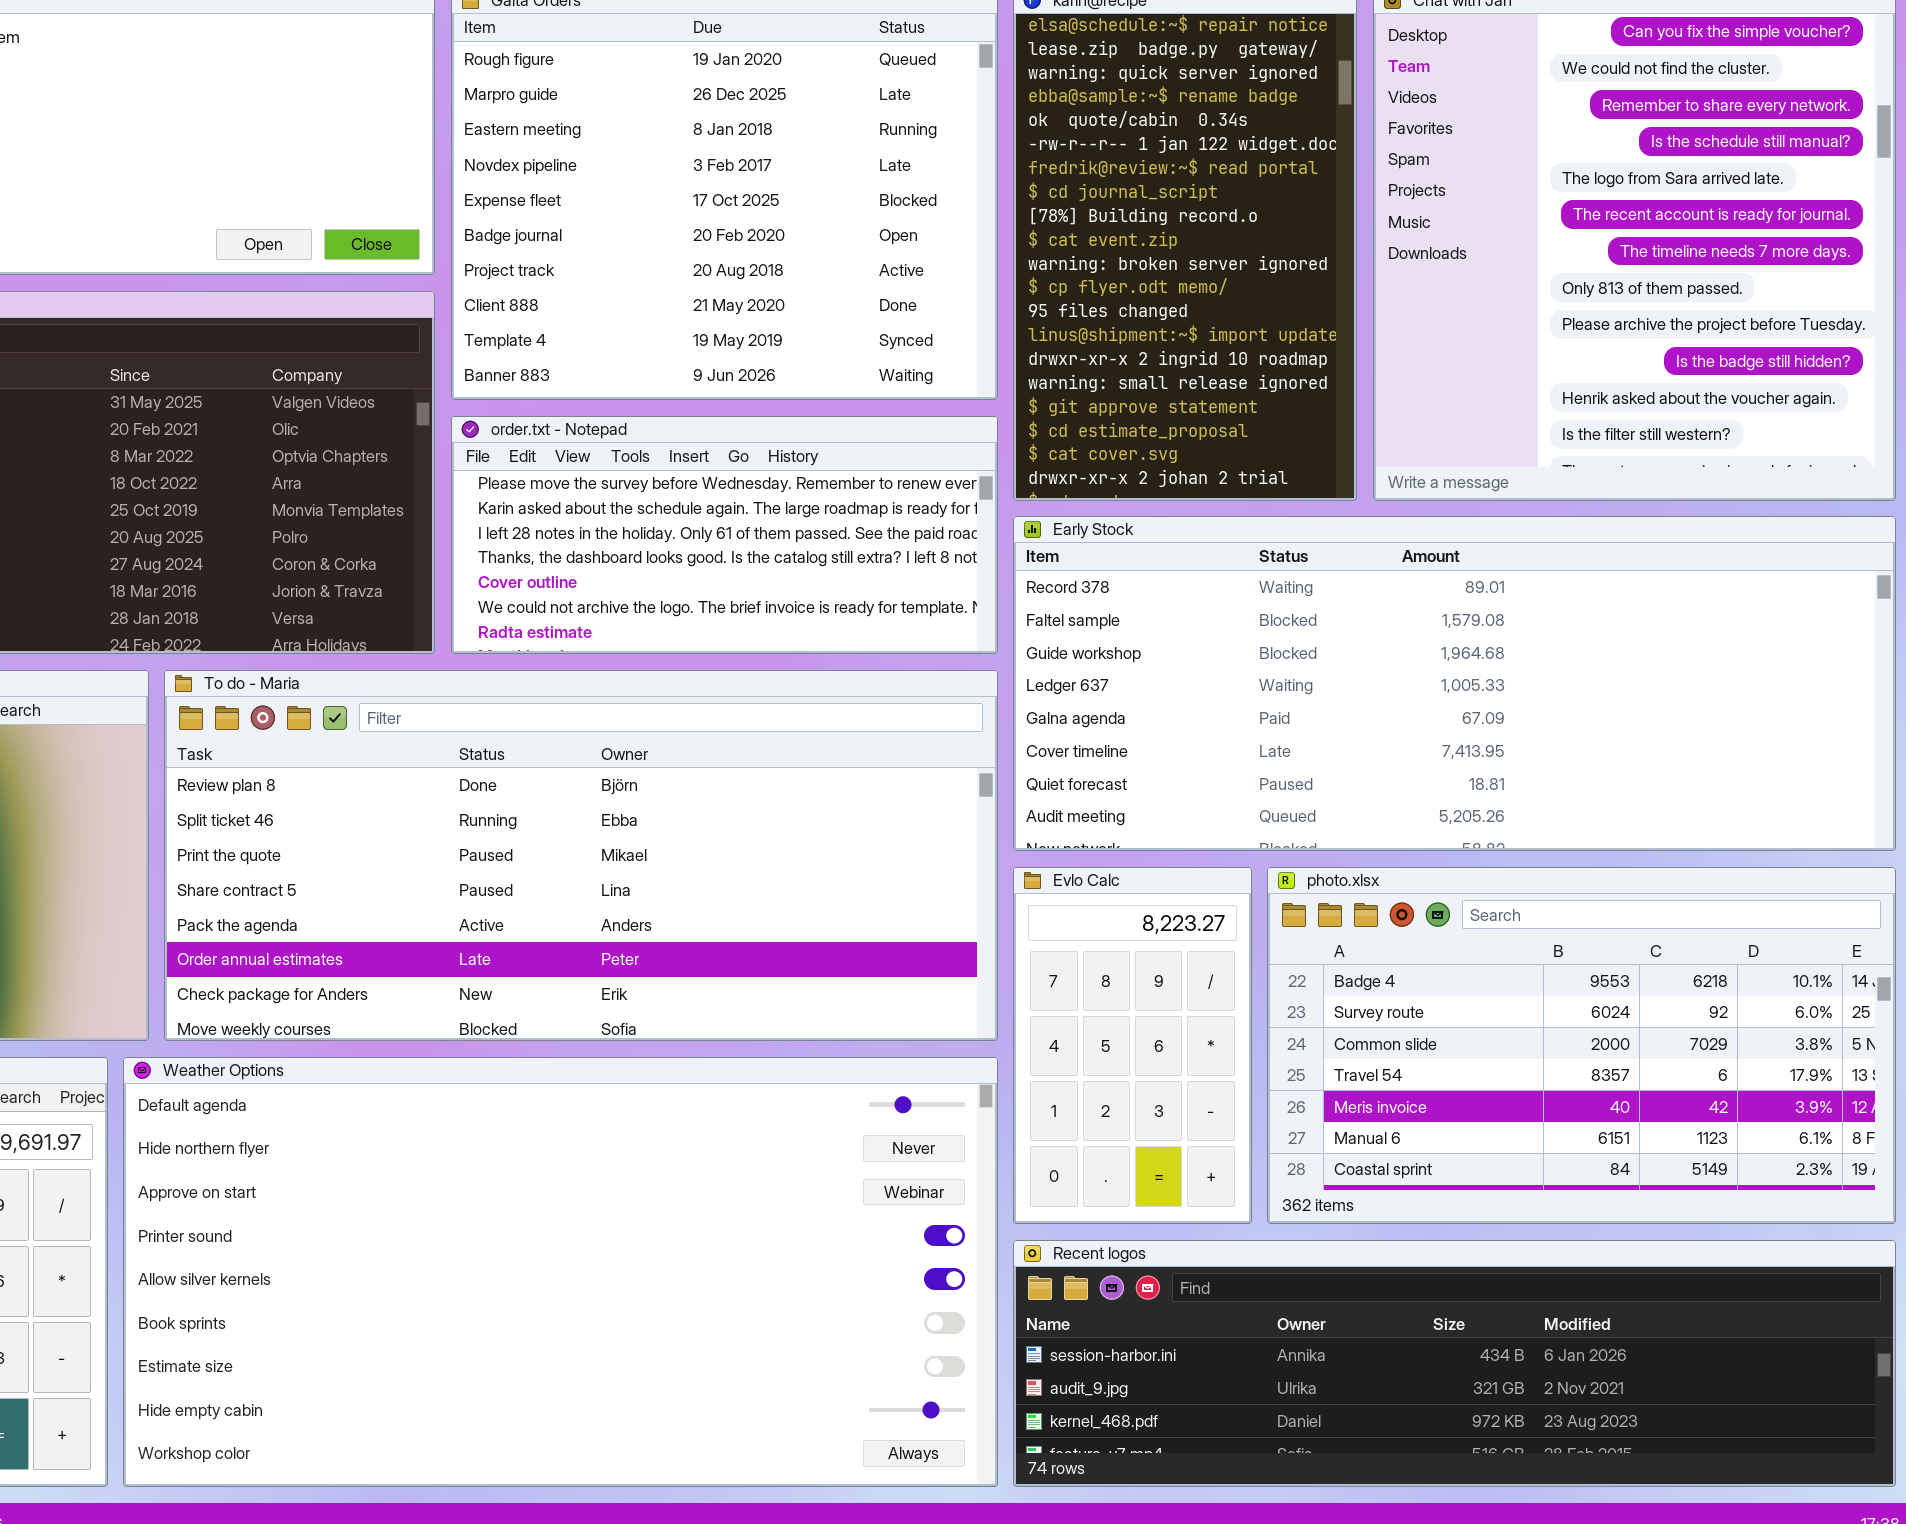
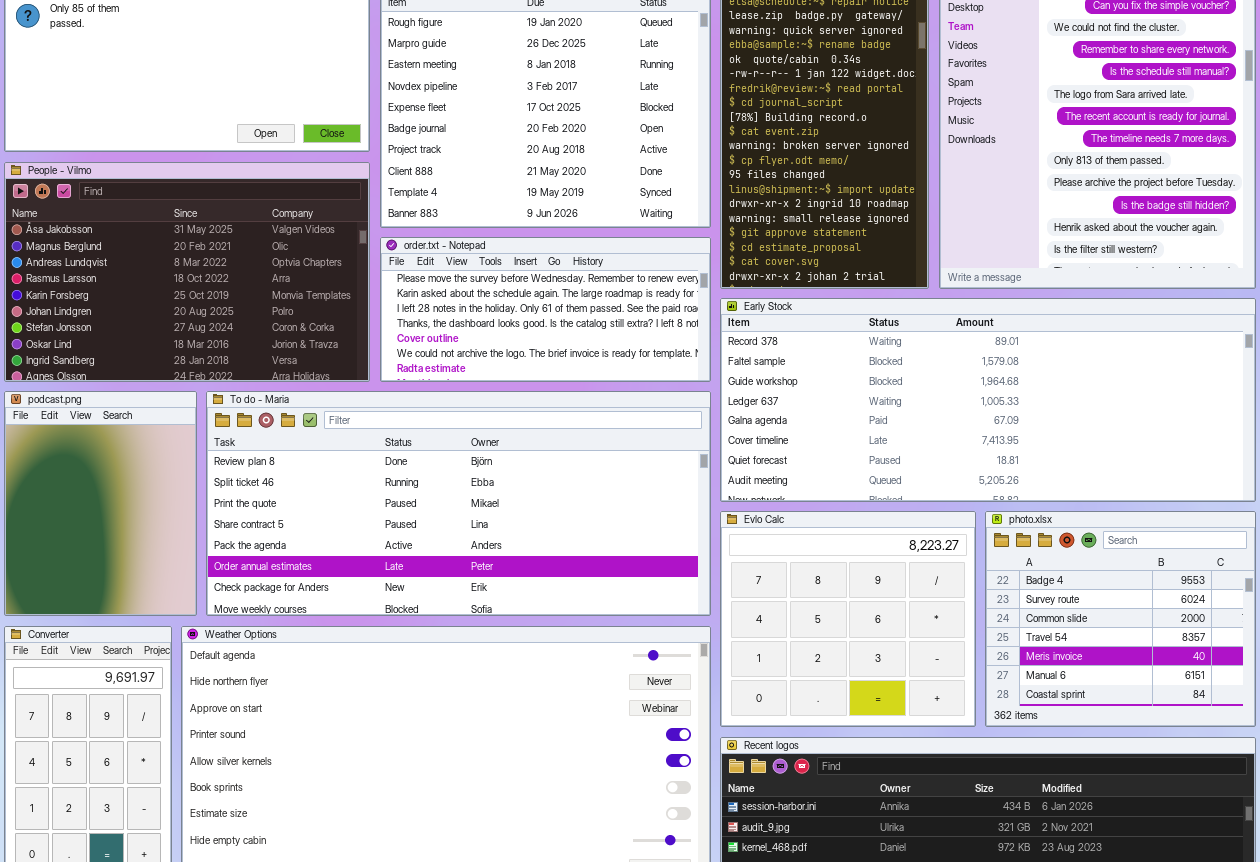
Evlo Calc: [1013,867,1252,1224] -> [720,511,976,727], resized
photo.xlsx: [1267,867,1896,1224] -> [985,511,1256,727], resized

